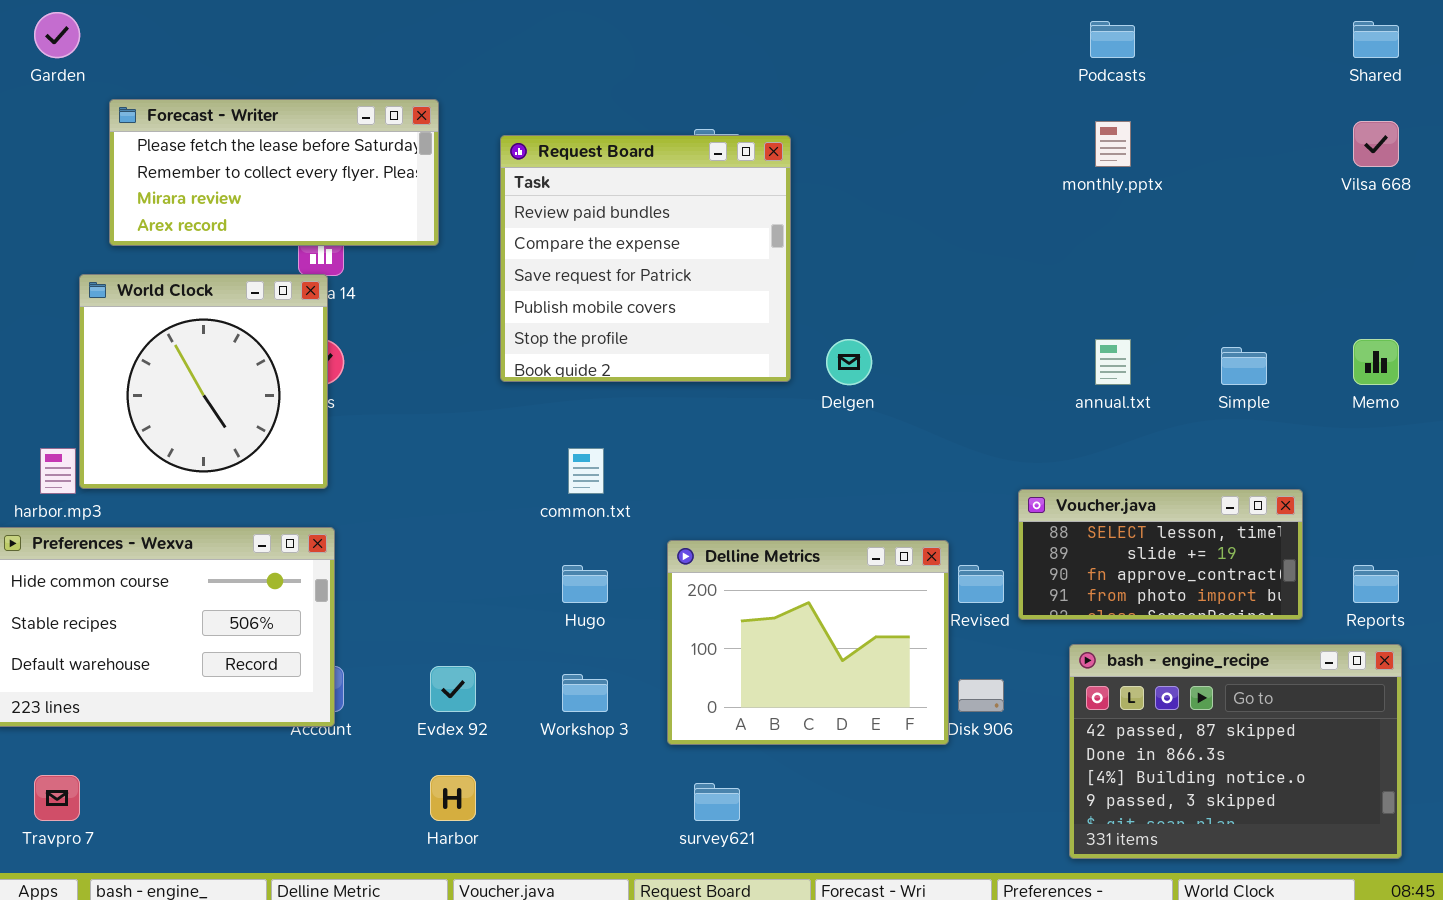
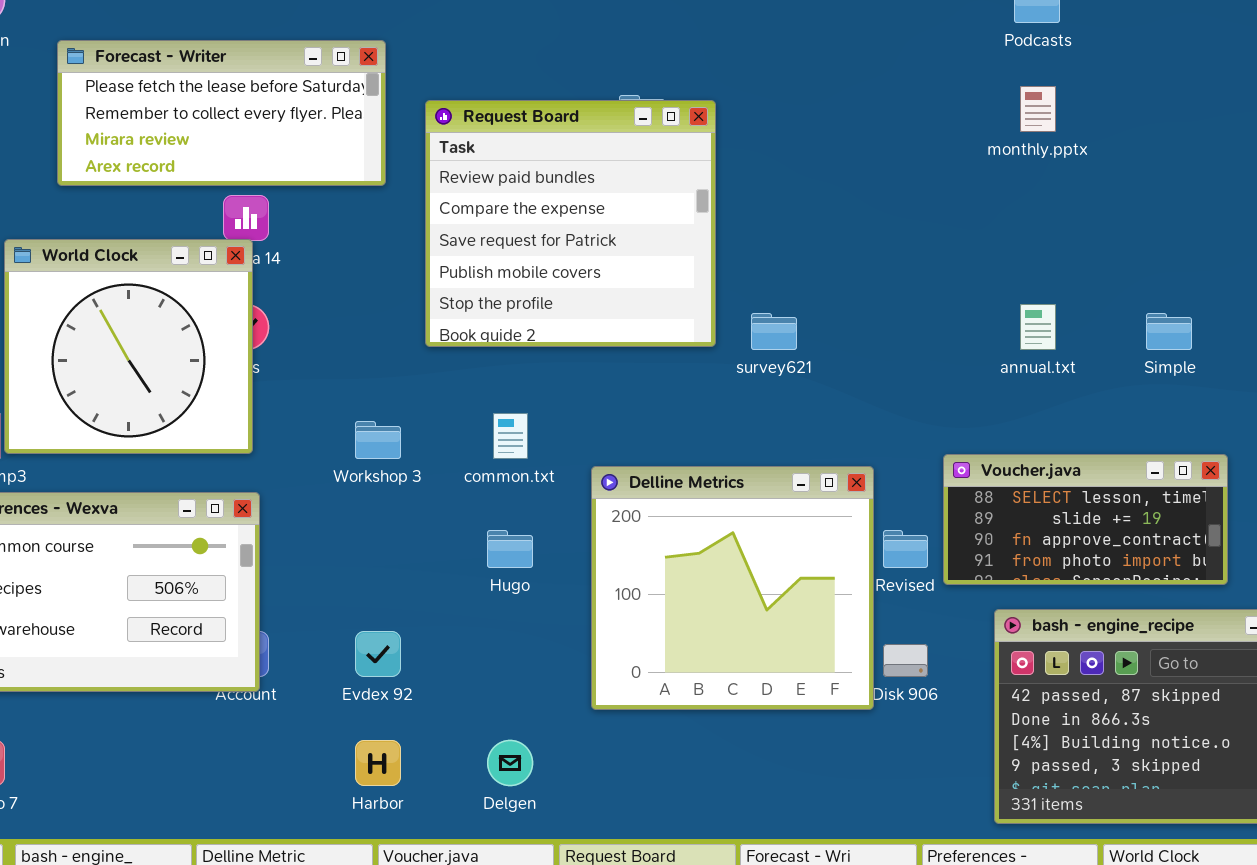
Forecast - Writer: [109,99,439,246] -> [57,40,386,186], moved
Delgen: [826,339,872,385] -> [487,740,533,786], moved
Delline Metrics: [667,540,949,745] -> [591,466,874,710], resized
Workshop 3: [562,674,608,712] -> [355,421,401,459], moved
survey621: [694,783,740,821] -> [751,313,797,350], moved

